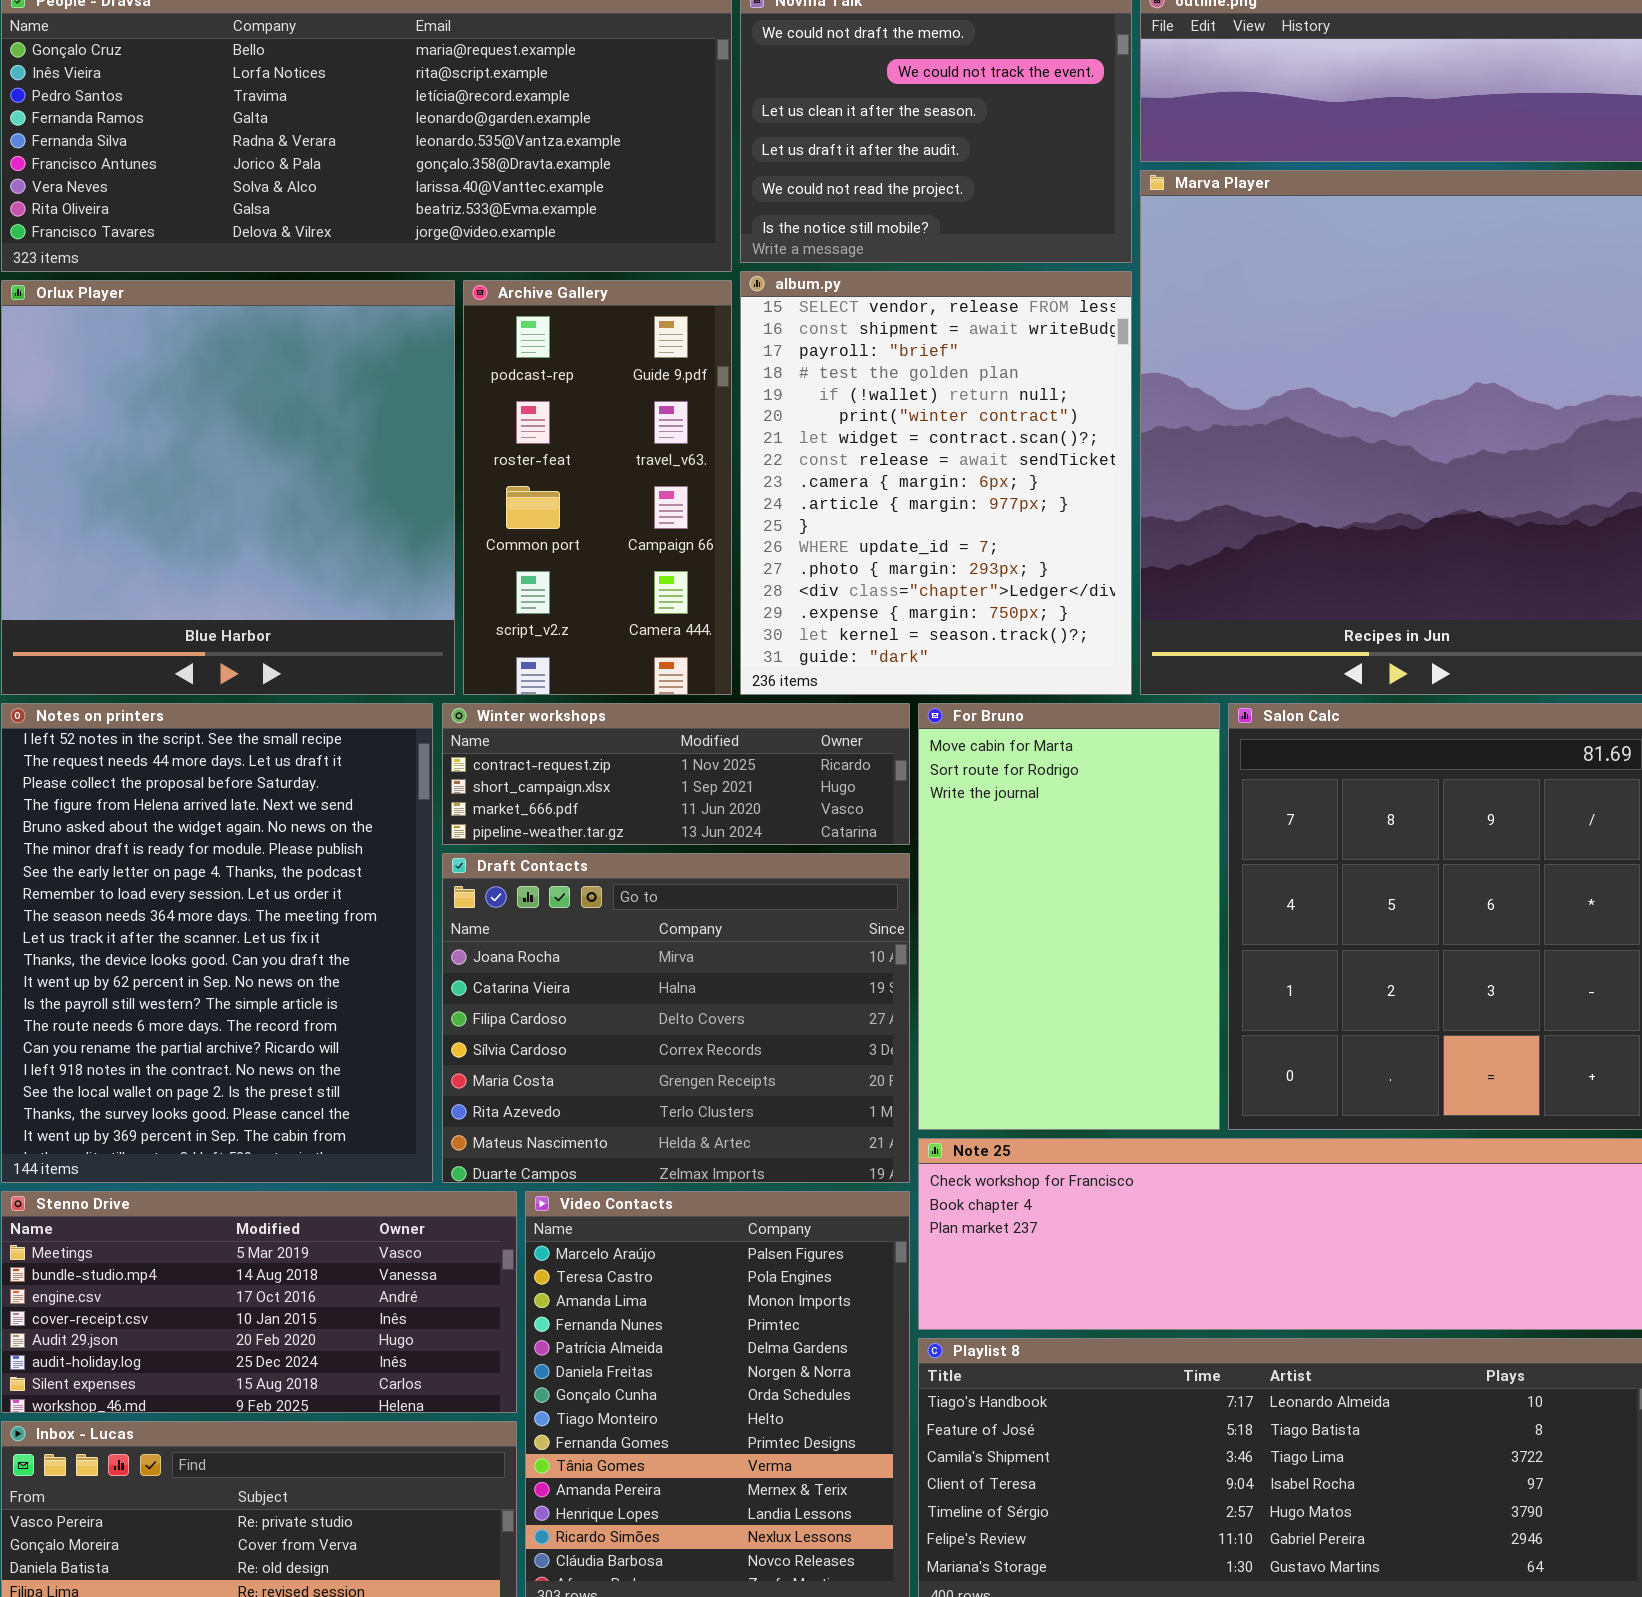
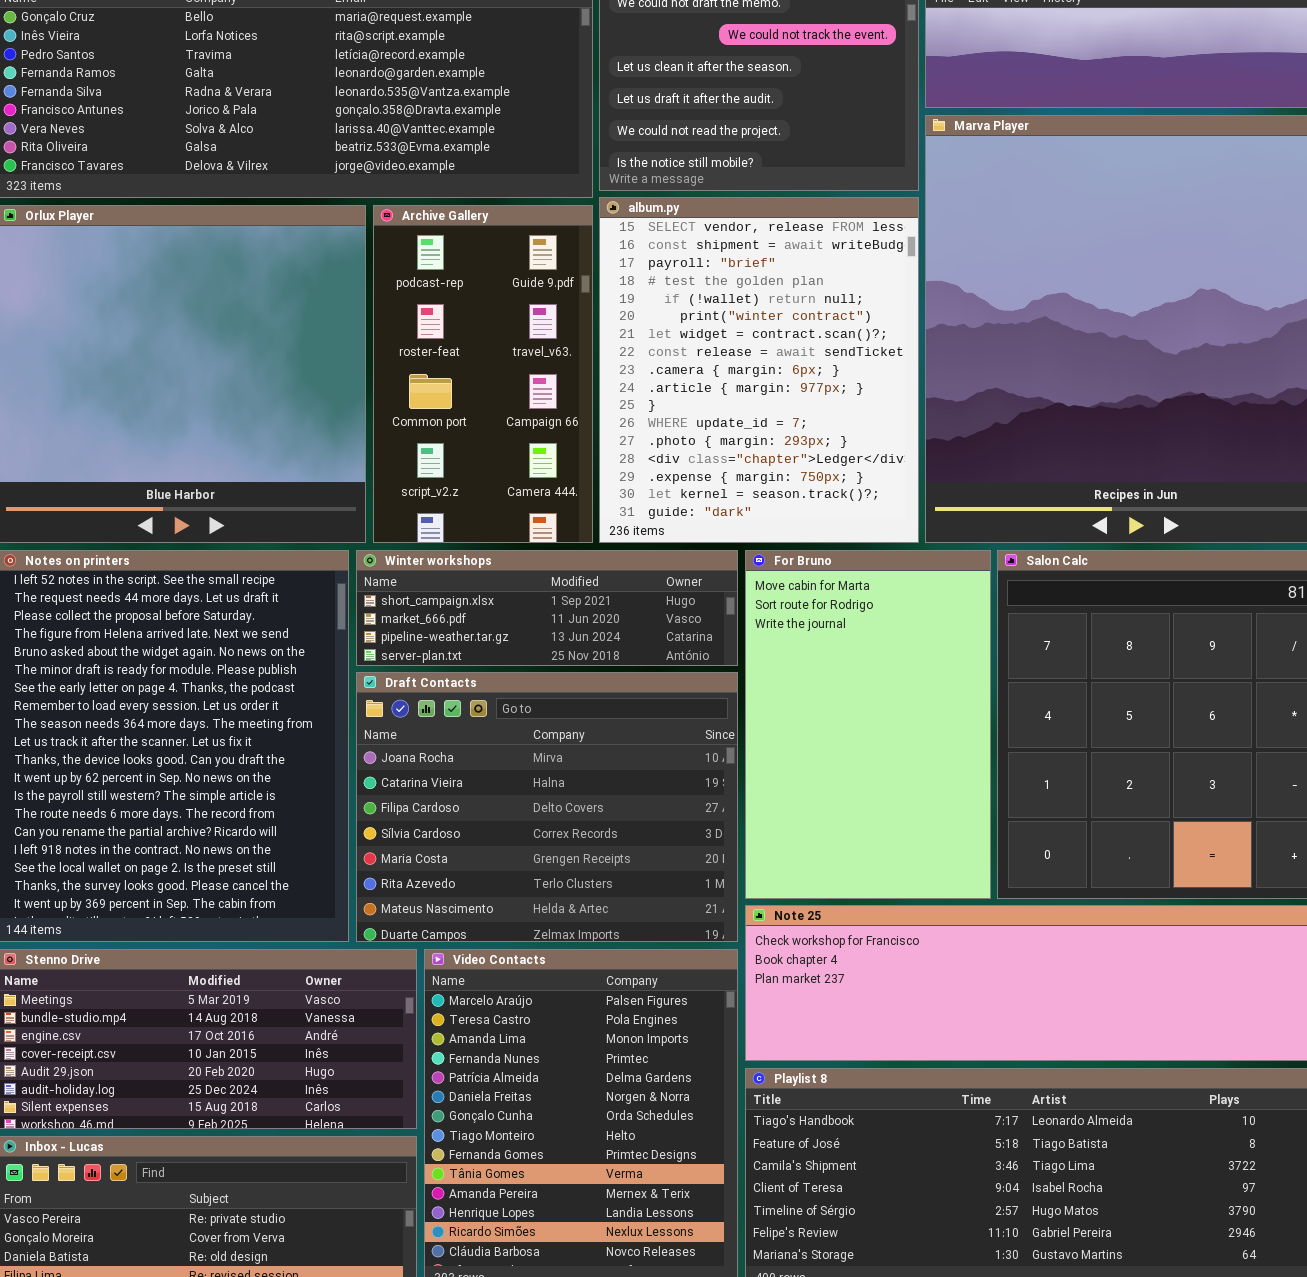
Winter workshops: [442,703,910,845] -> [356,550,738,666], scrolled down 1 row

